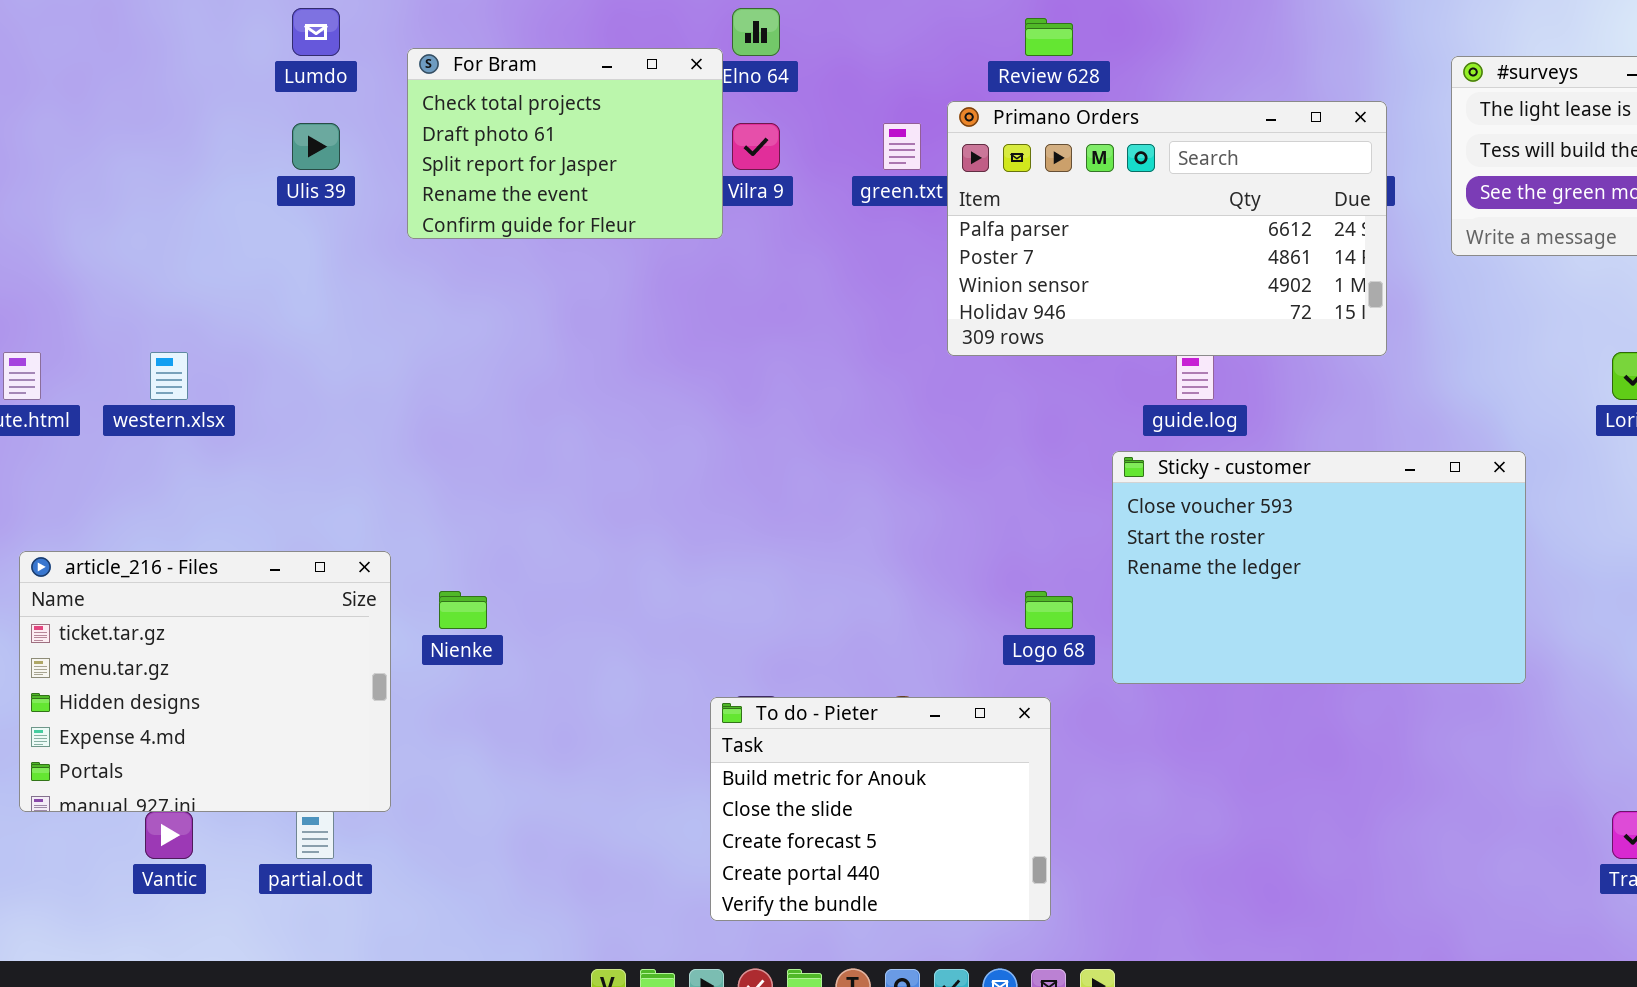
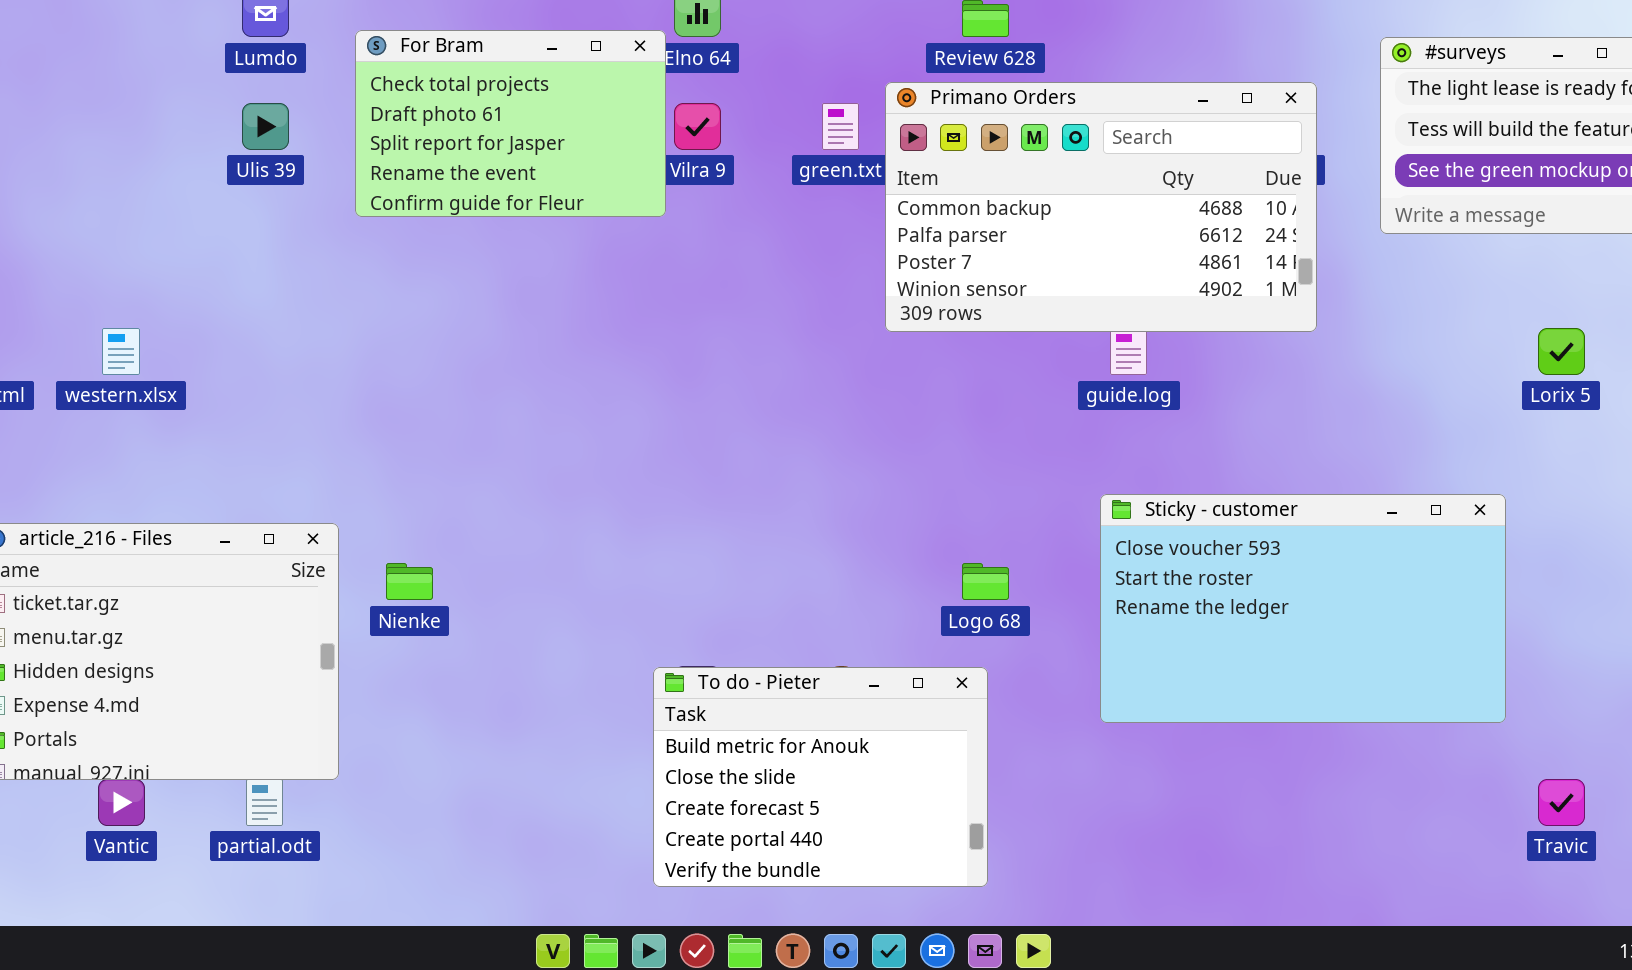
Primano Orders: [947,101,1387,356] -> [885,82,1317,332], scrolled up 1 row
Sticky - customer: [1112,451,1526,684] -> [1100,494,1506,723], moved

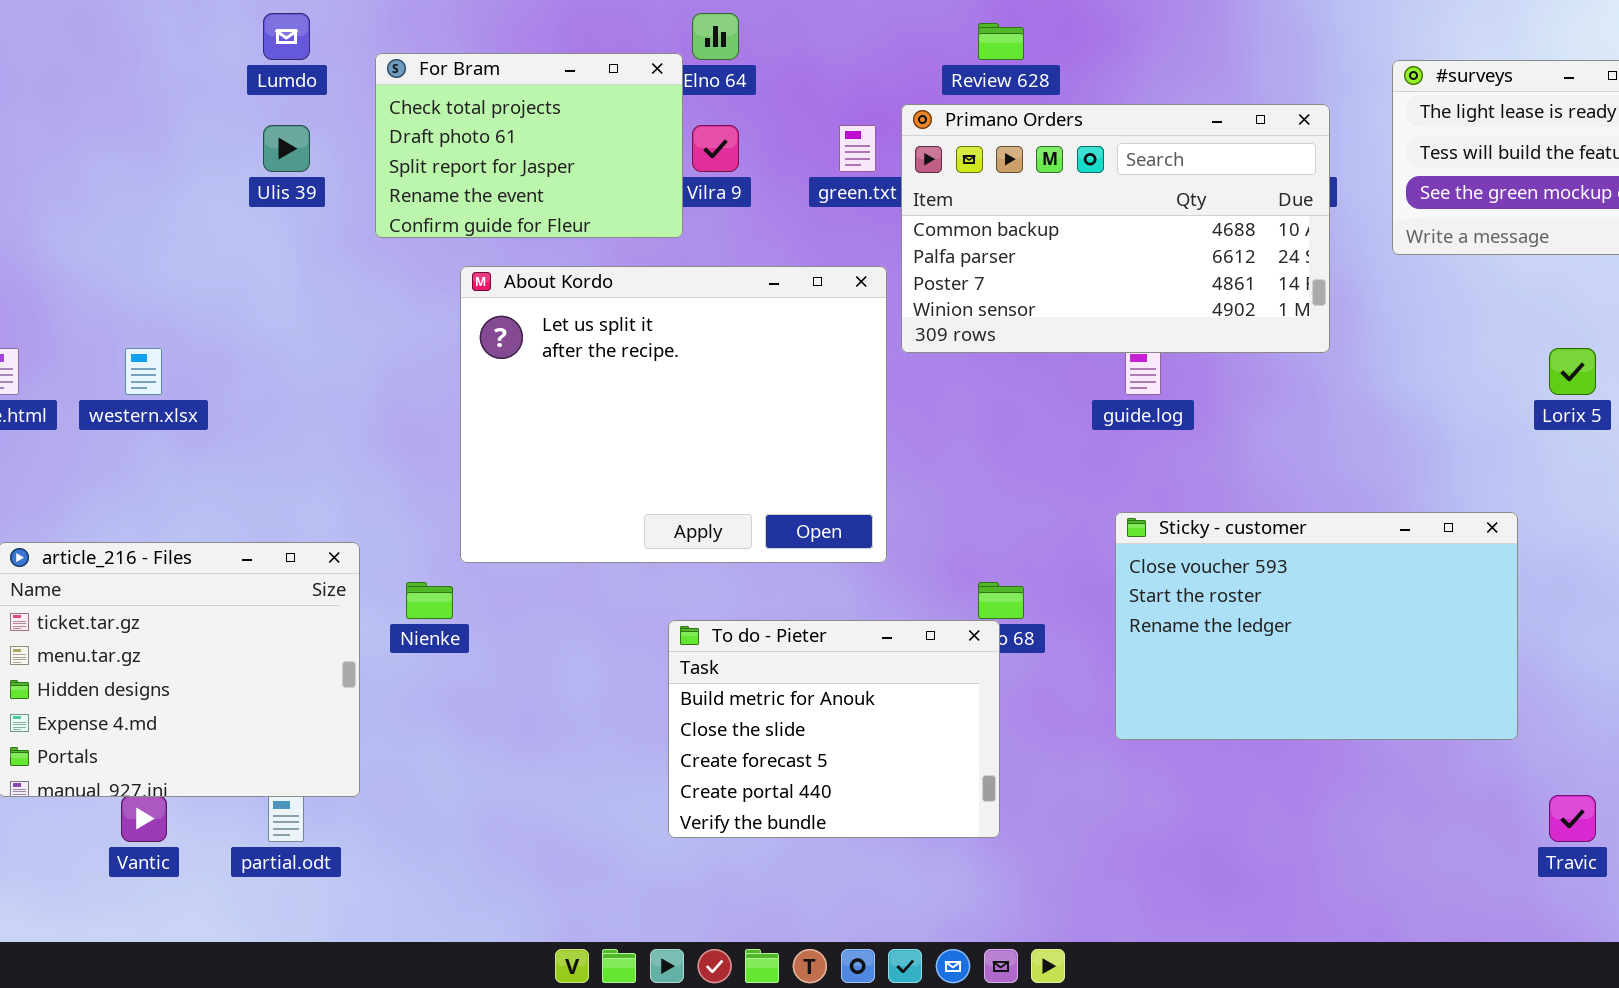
About Kordo: none -> [460,266,887,563], opened
To do - Pieter: [653,667,988,887] -> [668,620,1000,838], moved

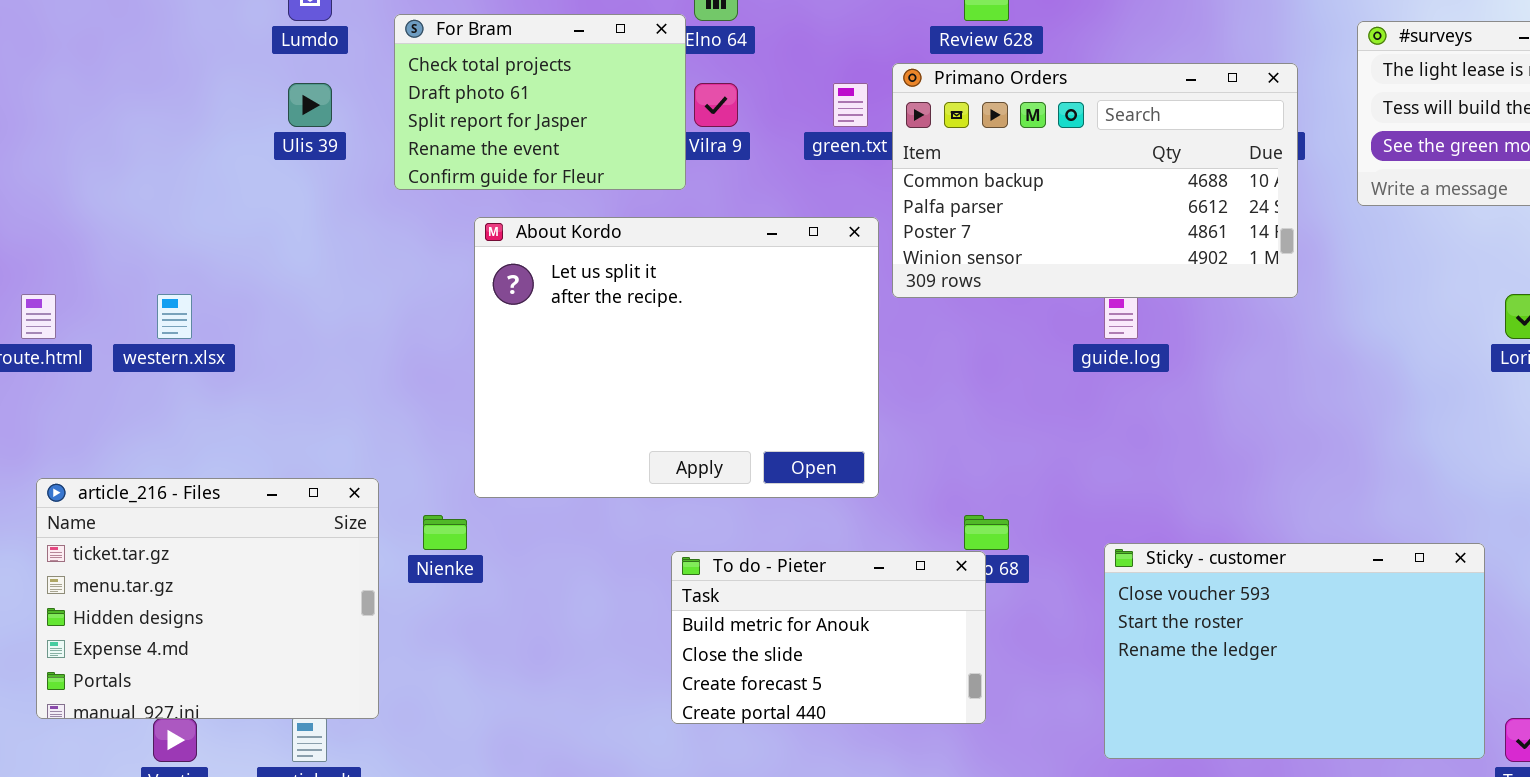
Sticky - customer: [1115,512,1518,740] -> [1104,543,1485,759], moved
To do - Pieter: [668,620,1000,838] -> [671,551,986,724], resized

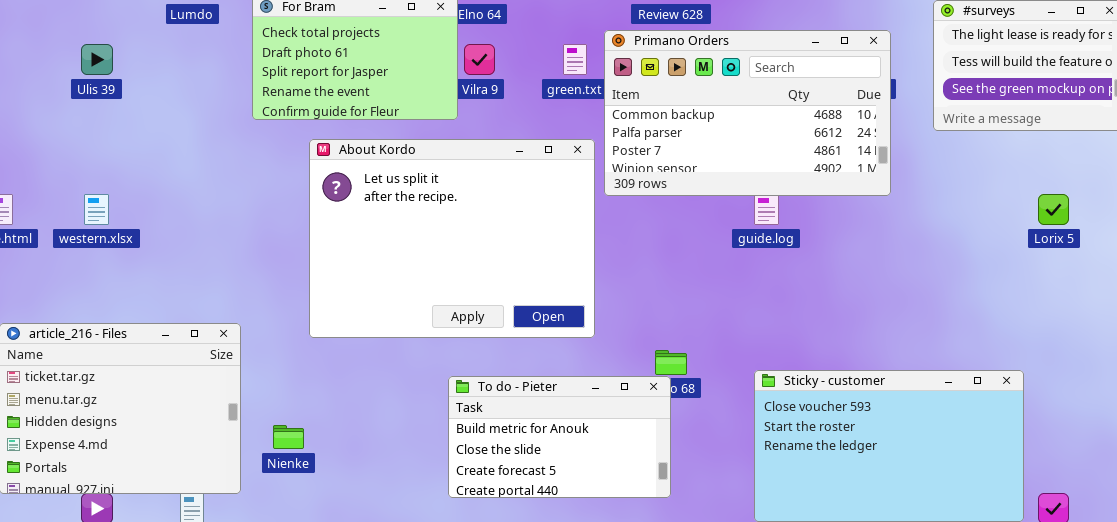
Ulis 39: [288,83,332,127] -> [81,44,113,75], moved
Nienke: [423,515,467,550] -> [273,425,304,449], moved

